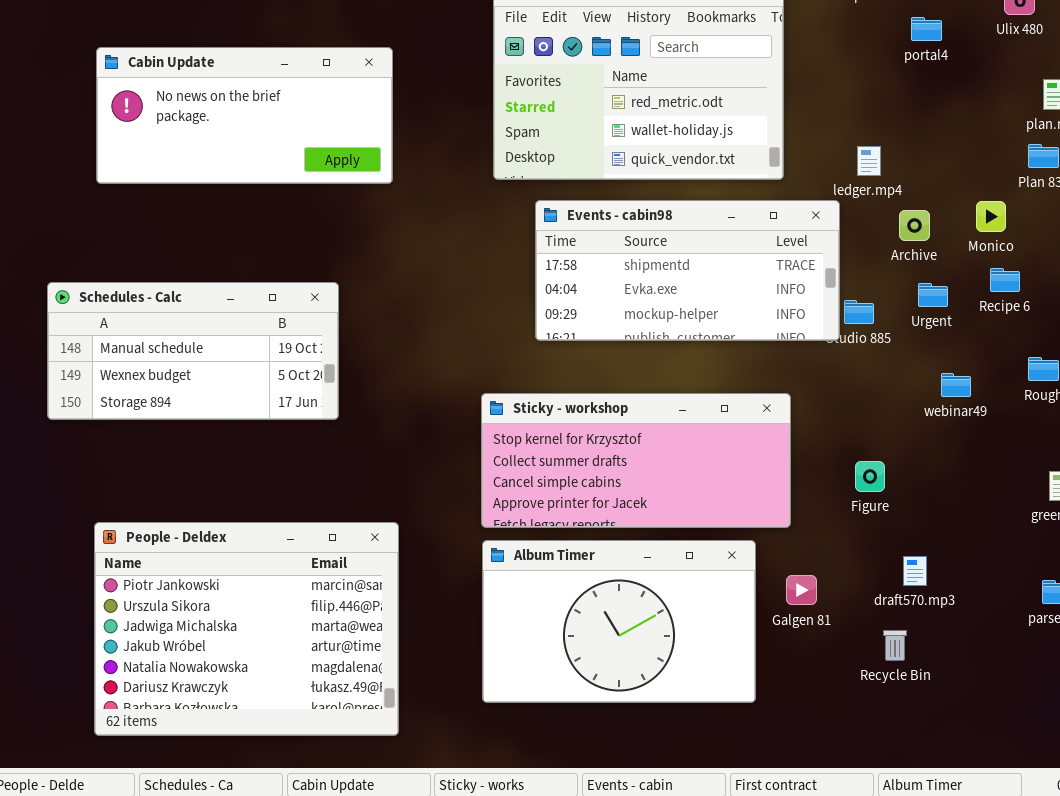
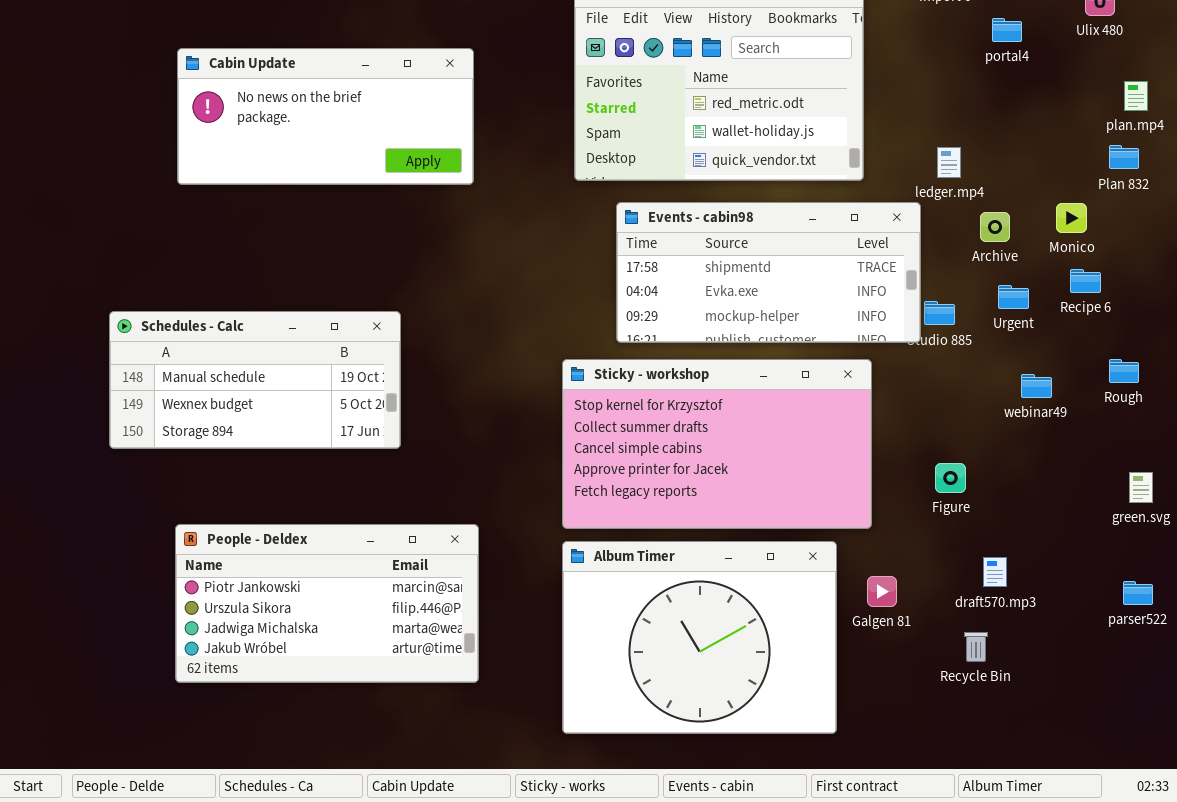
Schedules - Calc: [47,282,339,420] -> [109,311,401,449], moved
Sticky - workshop: [481,393,791,528] -> [562,359,872,529], resized
People - Deldex: [94,522,399,736] -> [175,524,479,683], resized
Album Timer: [482,540,756,703] -> [562,541,837,734], resized

